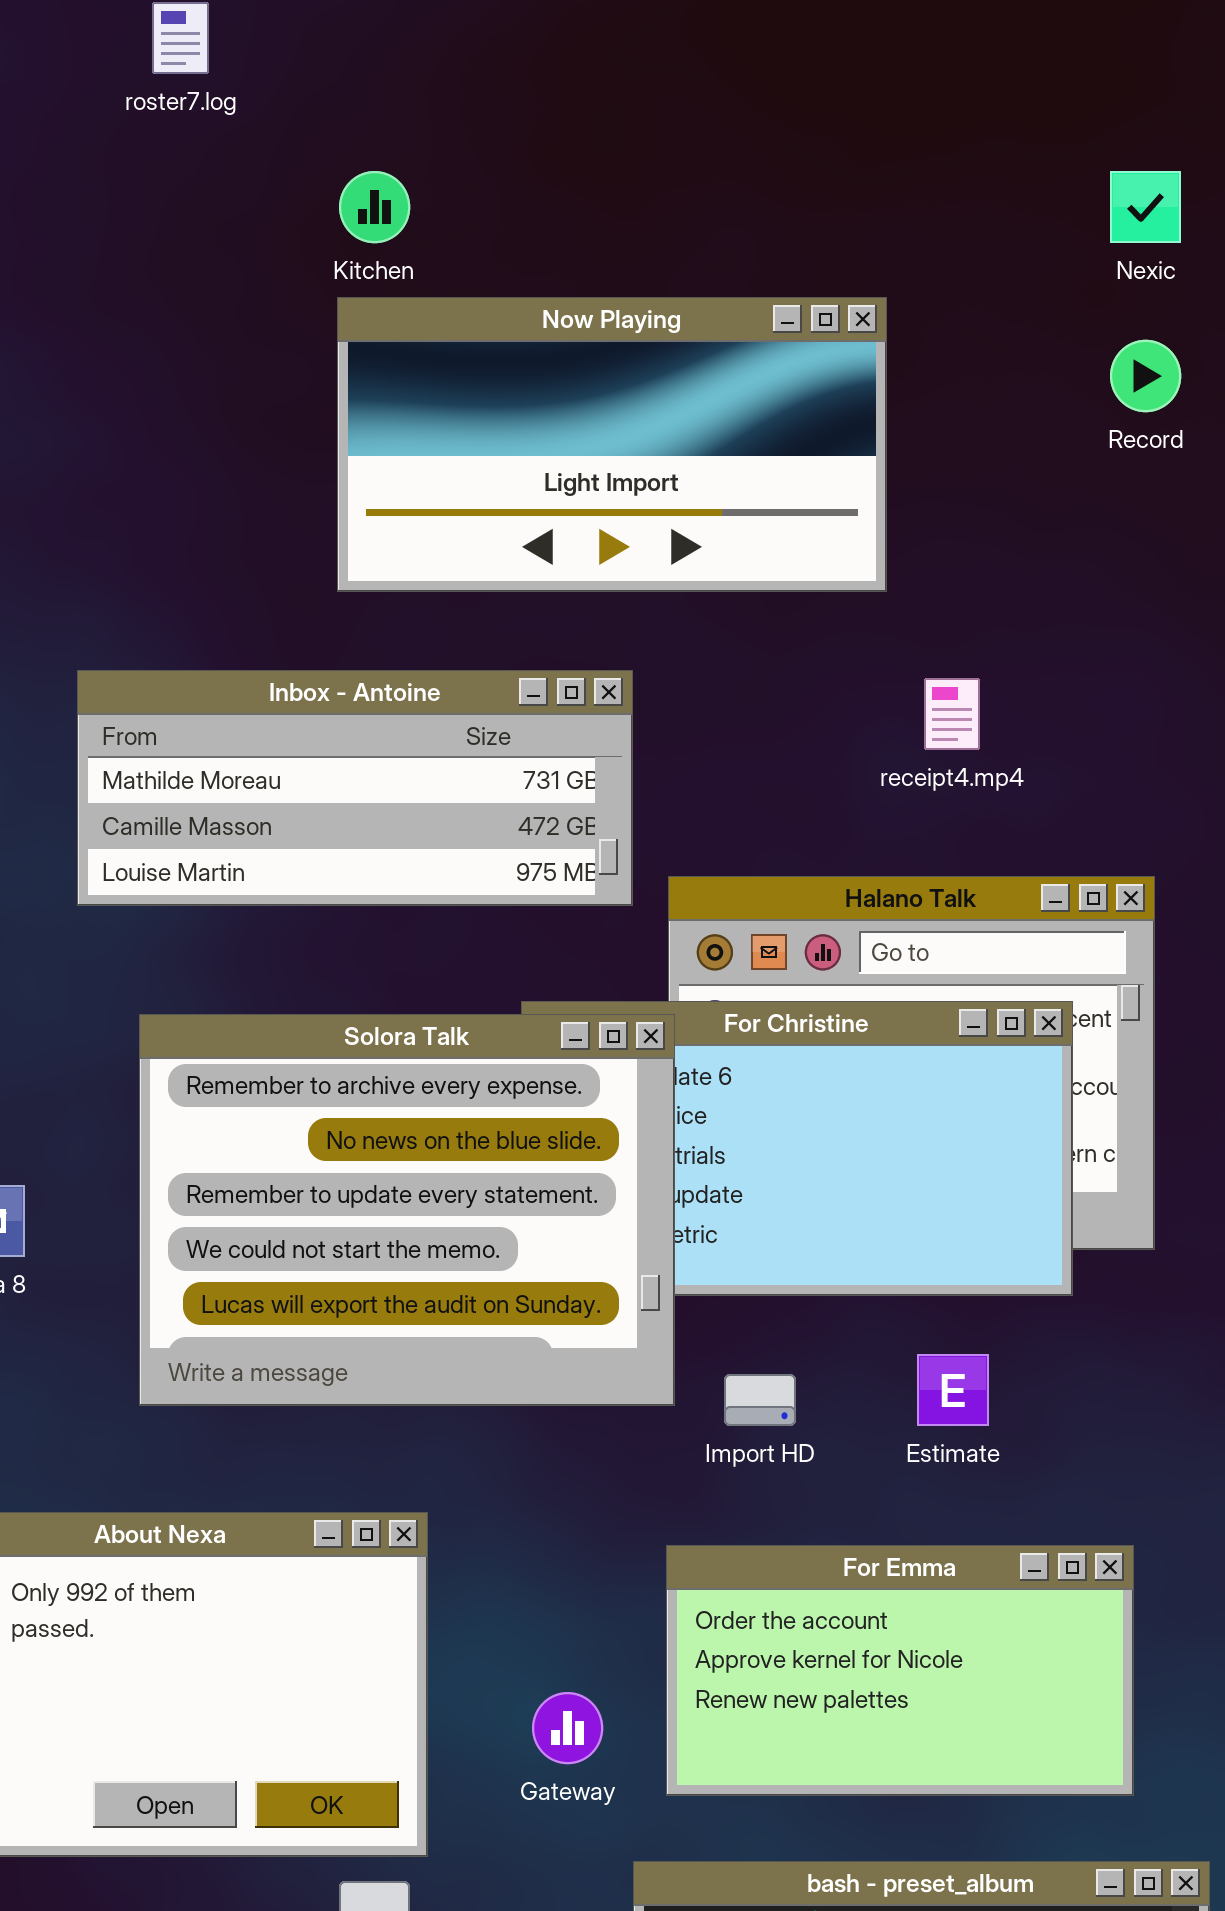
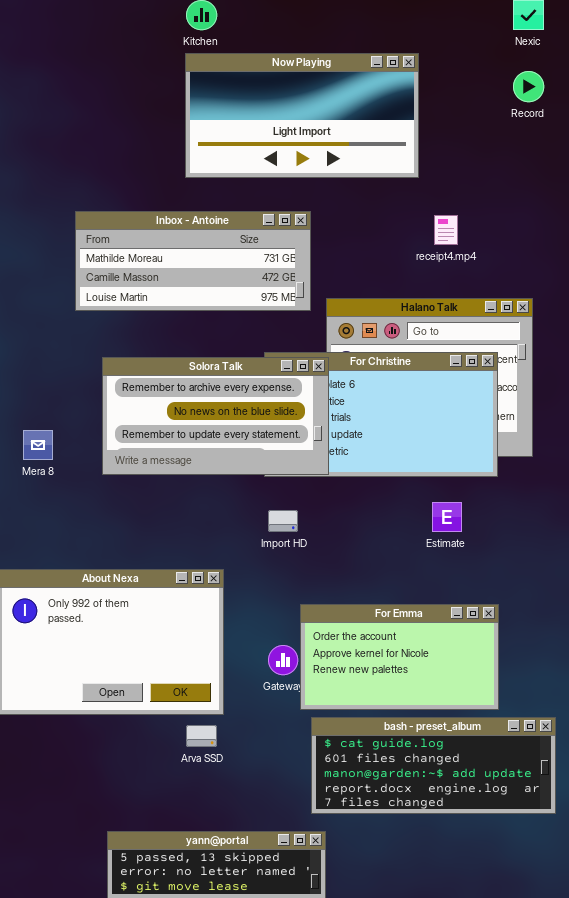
Solora Talk: [139,1014,675,1406] -> [102,357,329,475], resized
Import HD: [724,1374,796,1426] -> [268,510,298,532], moved
For Emma: [666,1545,1134,1796] -> [300,604,499,710], moved

